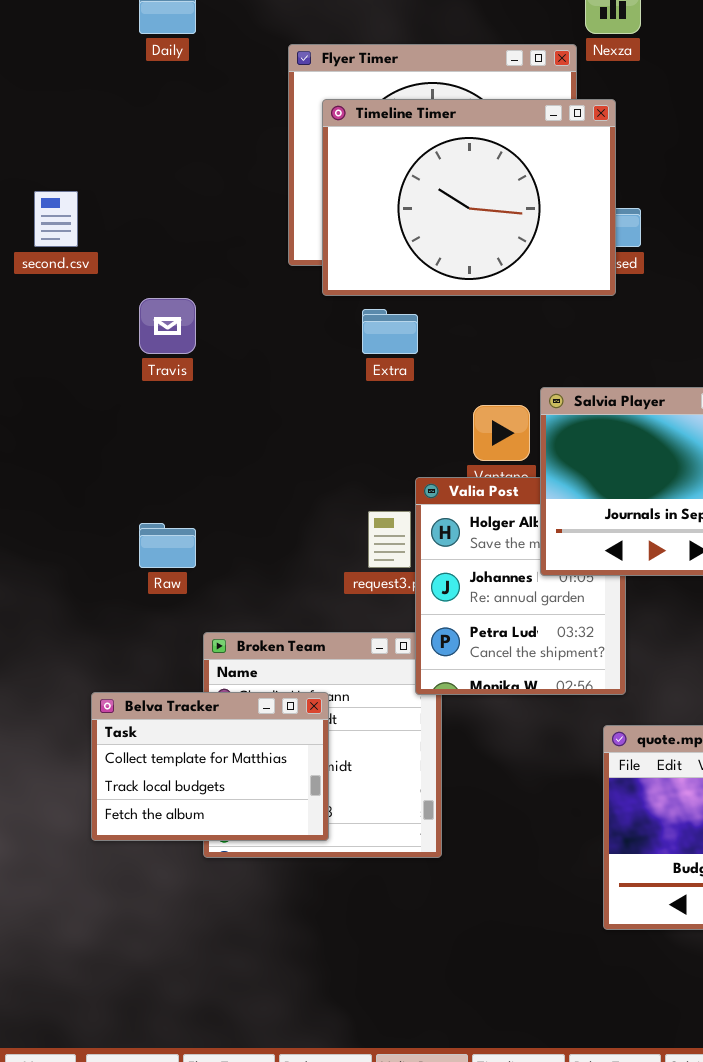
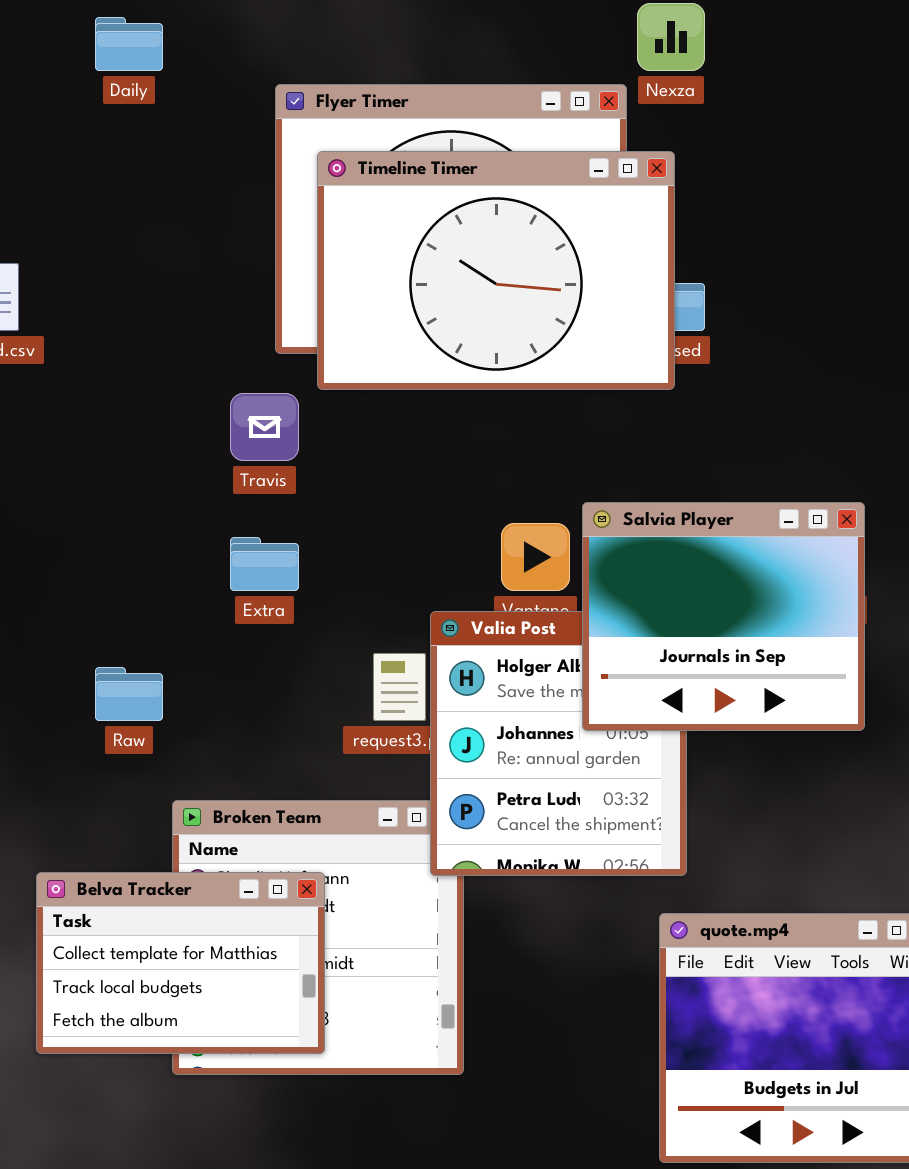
Travis: [139,298,196,354] -> [230,393,299,461], moved
Extra: [362,309,418,354] -> [230,537,299,591], moved

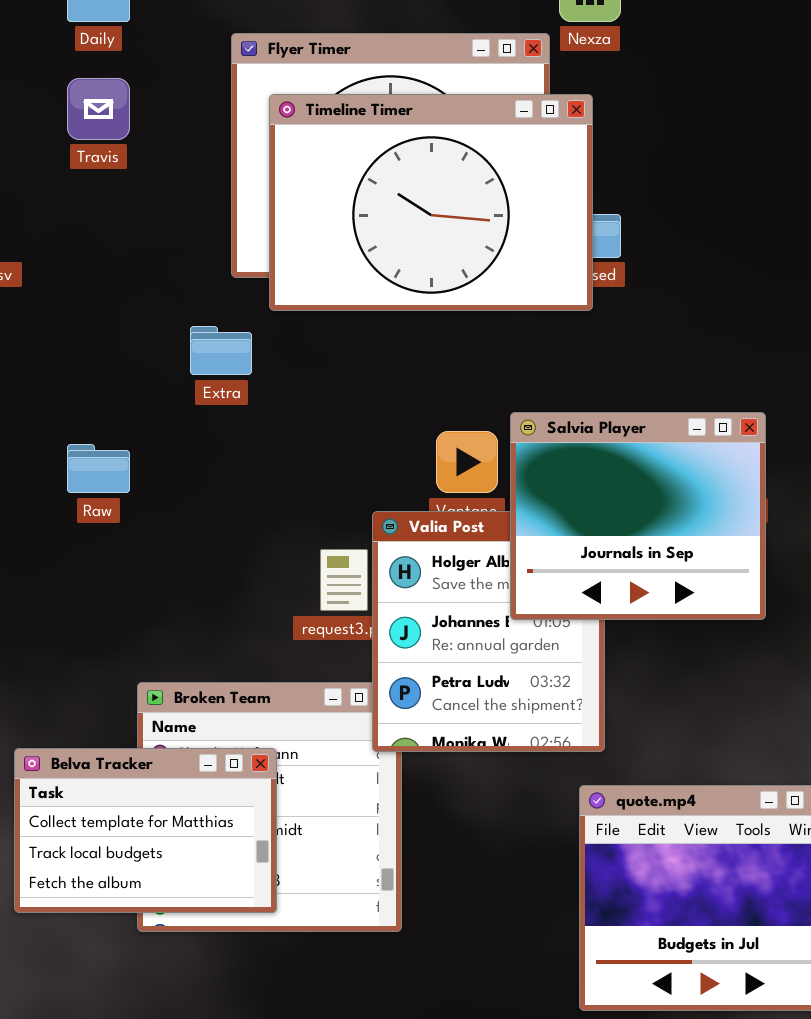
Travis: [230,393,299,461] -> [67,78,130,140], moved
Extra: [230,537,299,591] -> [190,326,252,375], moved
Raw: [95,667,163,721] -> [67,444,130,493], moved

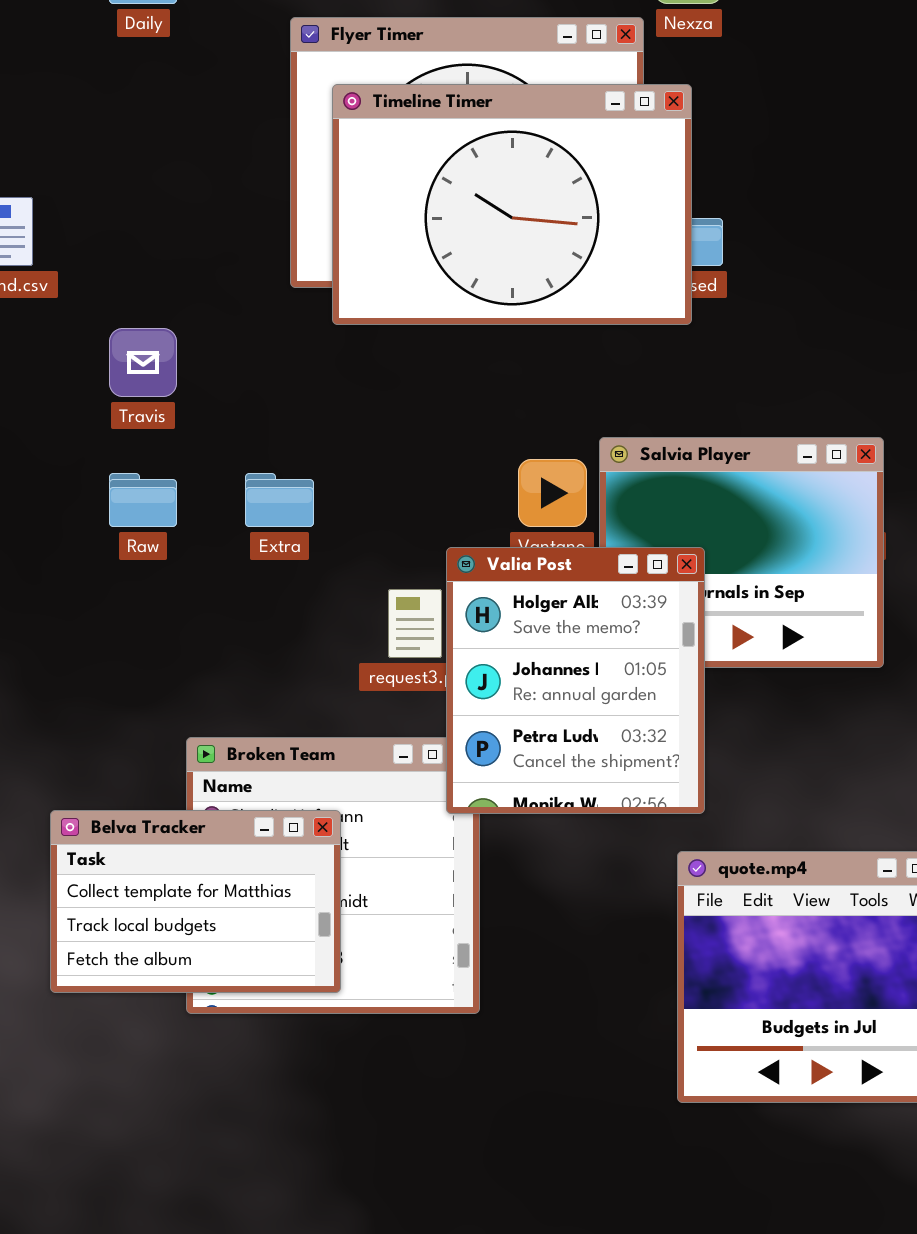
Travis: [67,78,130,140] -> [109,328,177,397], moved
Extra: [190,326,252,375] -> [245,473,314,527], moved
Valia Post: [372,511,605,752] -> [446,547,705,814], raised

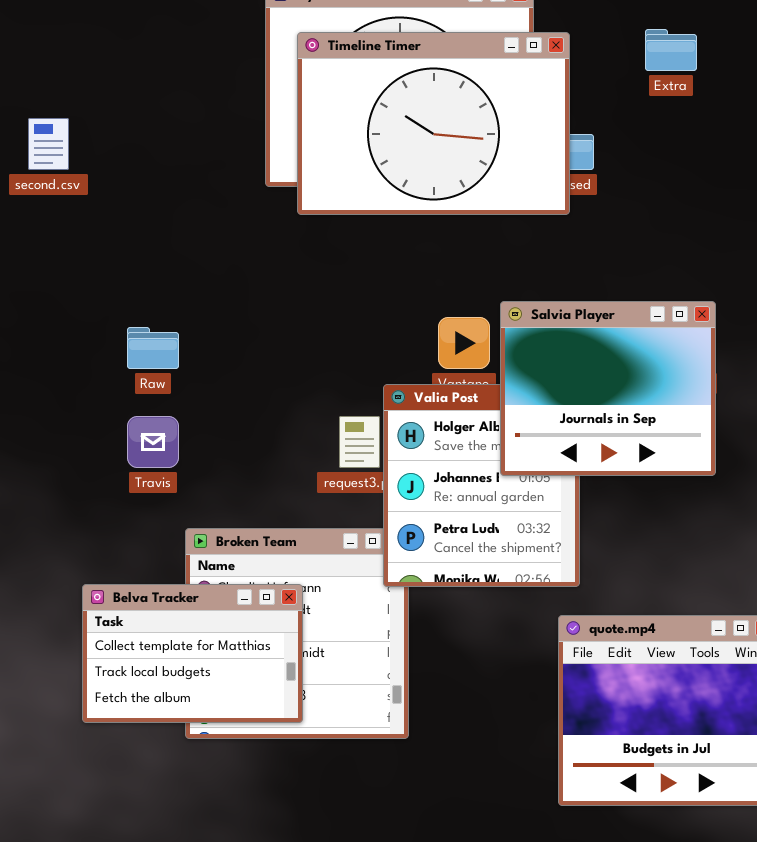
Travis: [109,328,177,397] -> [127,416,179,468], moved
Salvia Player: [599,437,884,668] -> [500,301,716,476], raised
Extra: [245,473,314,527] -> [645,29,697,71], moved

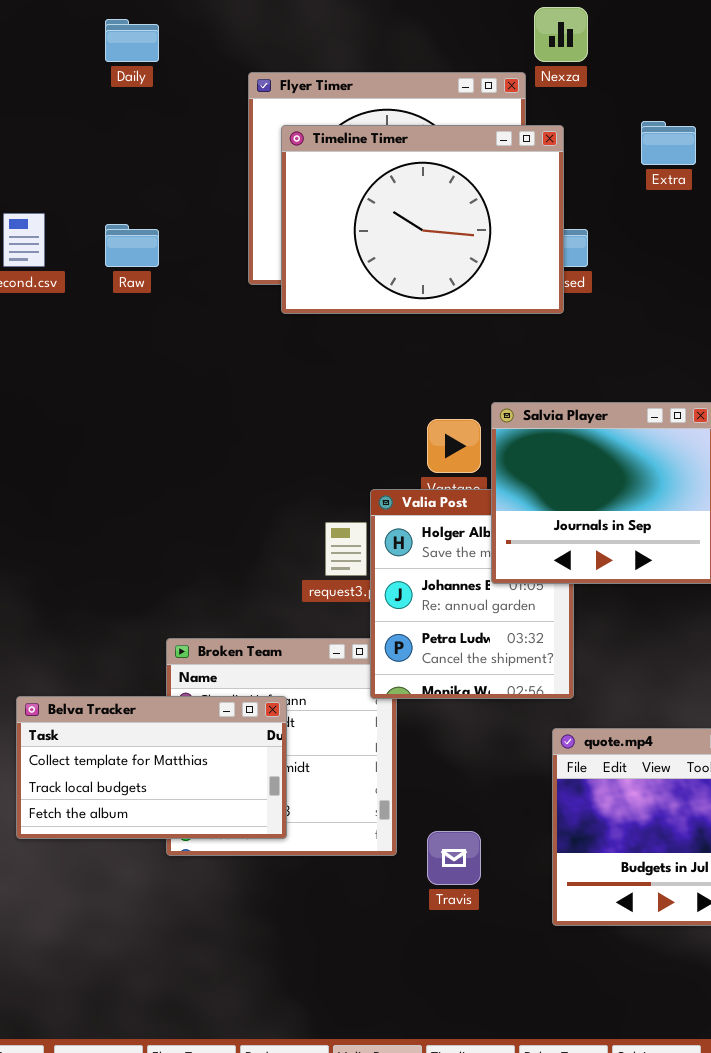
Raw: [127,327,179,369] -> [105,224,159,267], moved
Travis: [127,416,179,468] -> [427,831,481,885], moved
Belva Tracker: [82,584,303,723] -> [16,696,287,839], resized

